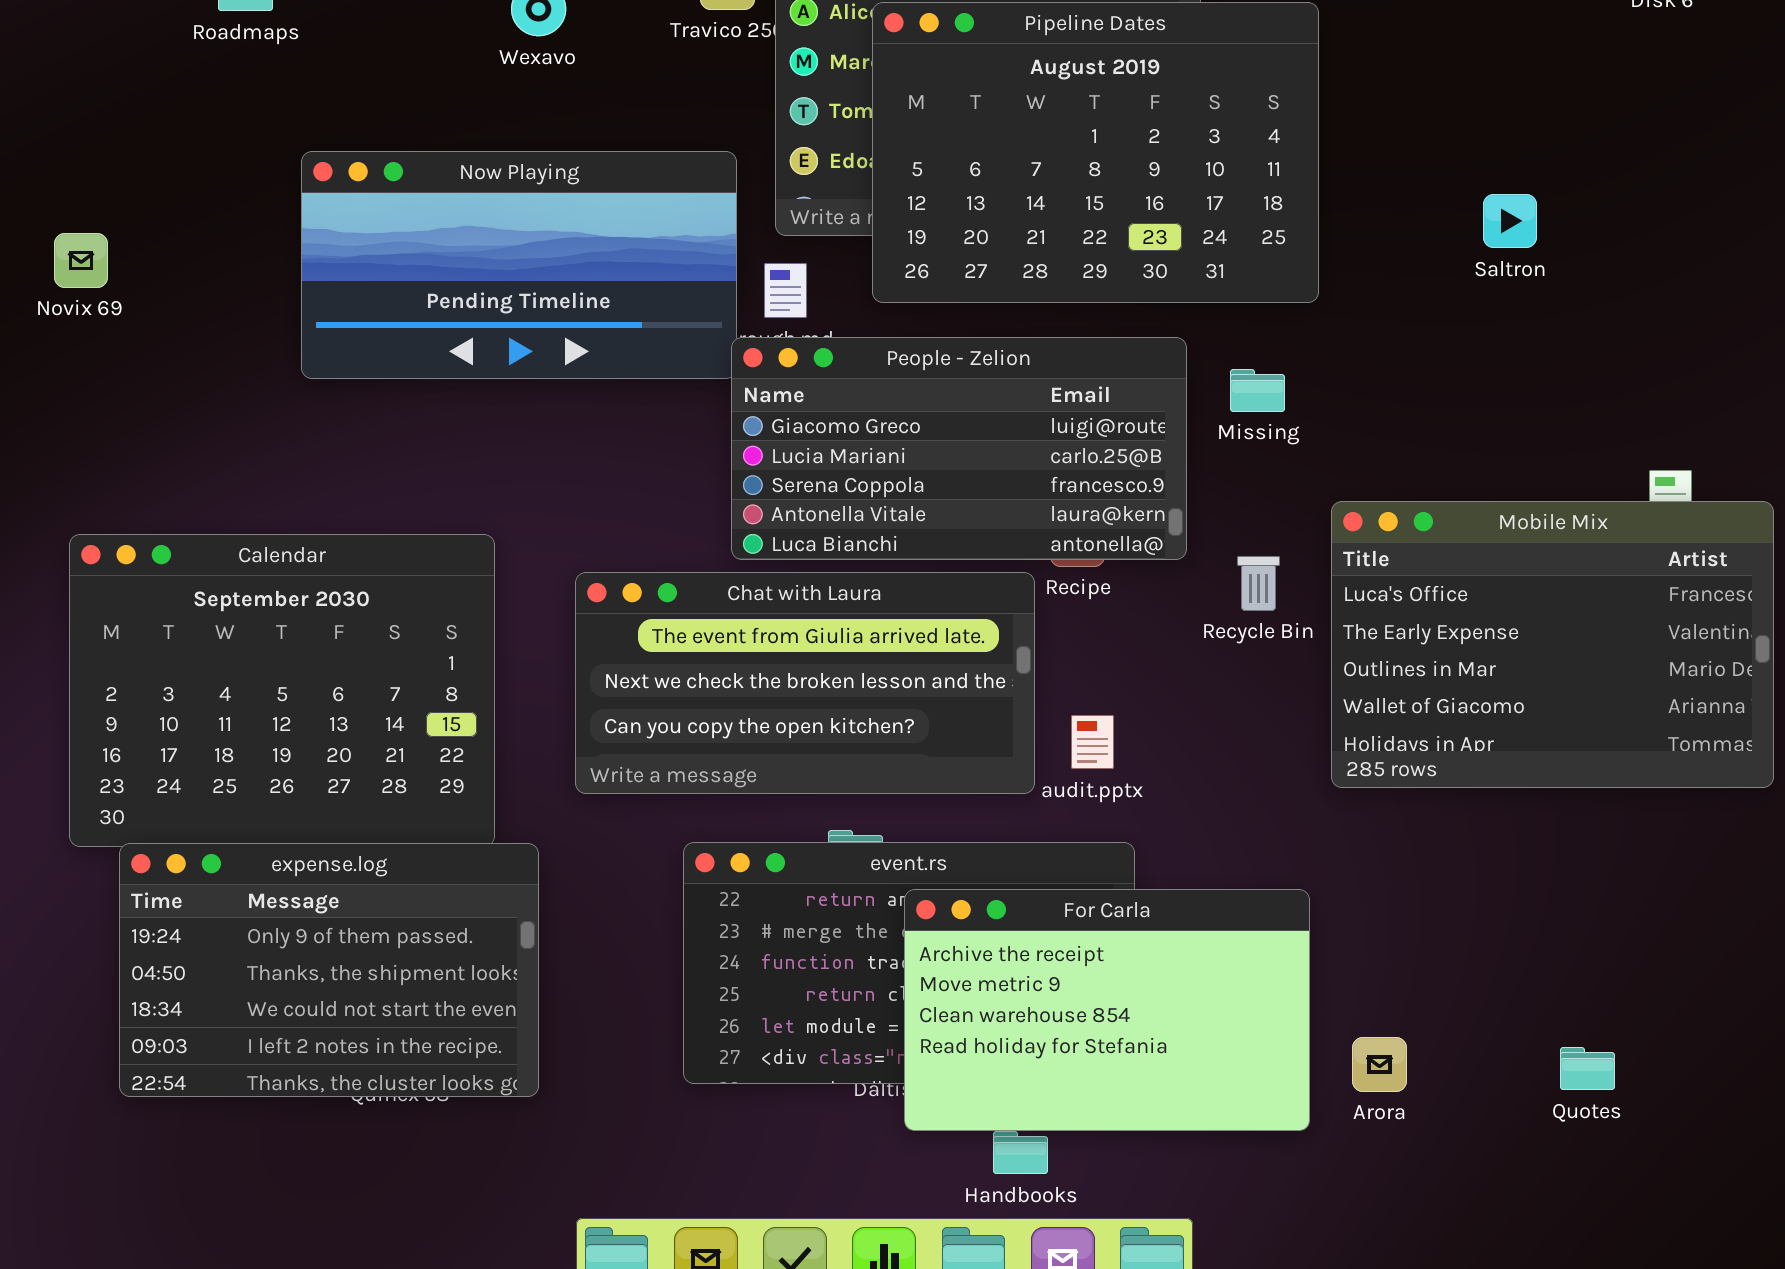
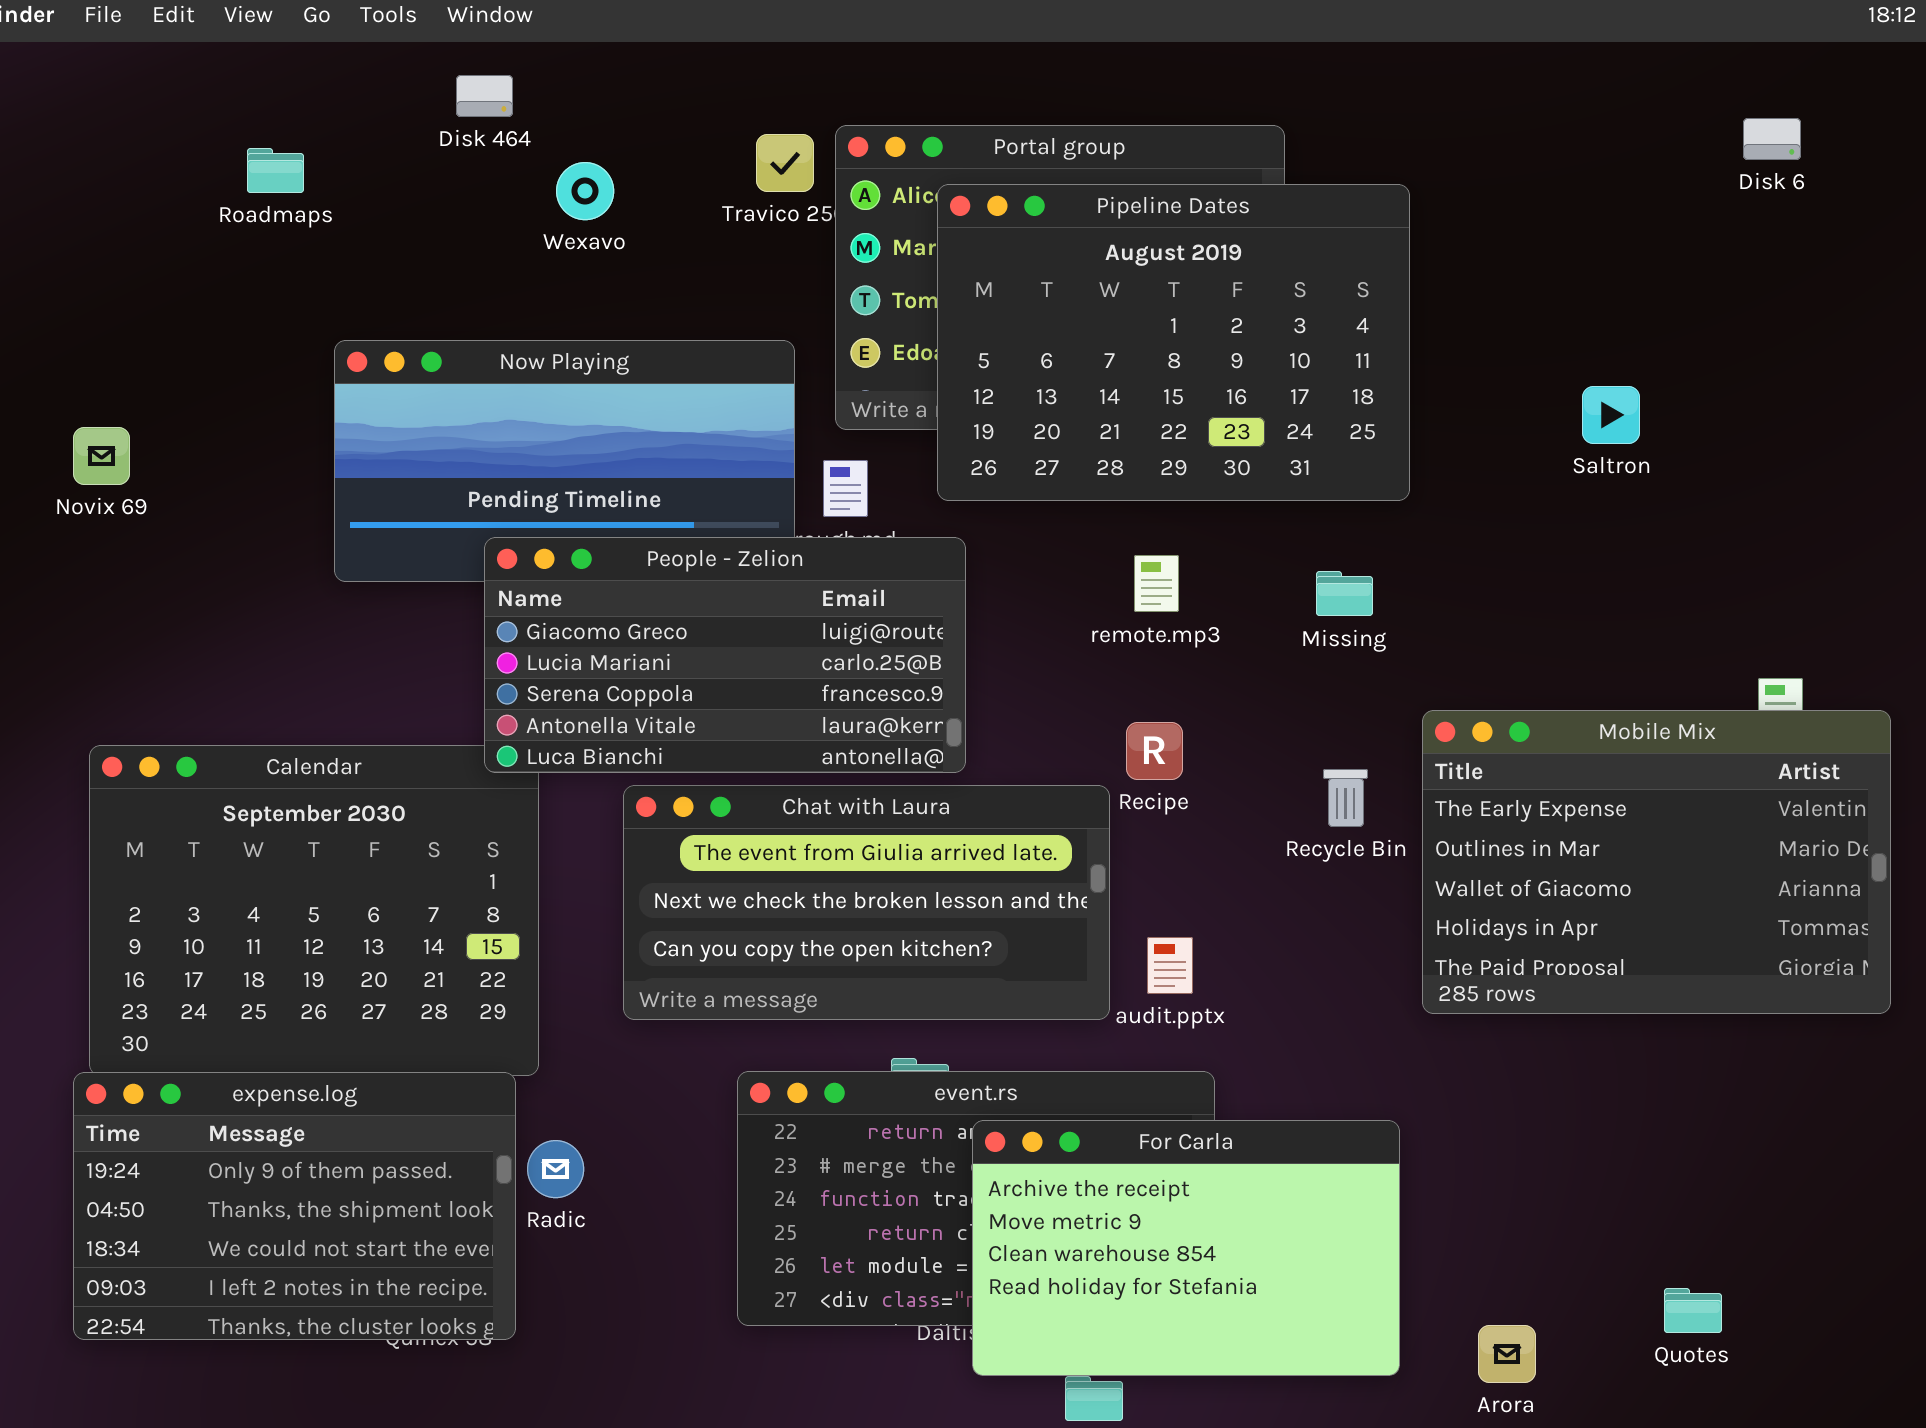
People - Zelion: [731,337,1187,560] -> [484,537,966,773], moved
Mobile Mix: [1331,501,1774,788] -> [1422,710,1891,1014], scrolled down 1 row
expense.log: [119,843,539,1097] -> [73,1072,516,1340], moved
Arora: [1352,1037,1407,1092] -> [1478,1325,1536,1383], moved

